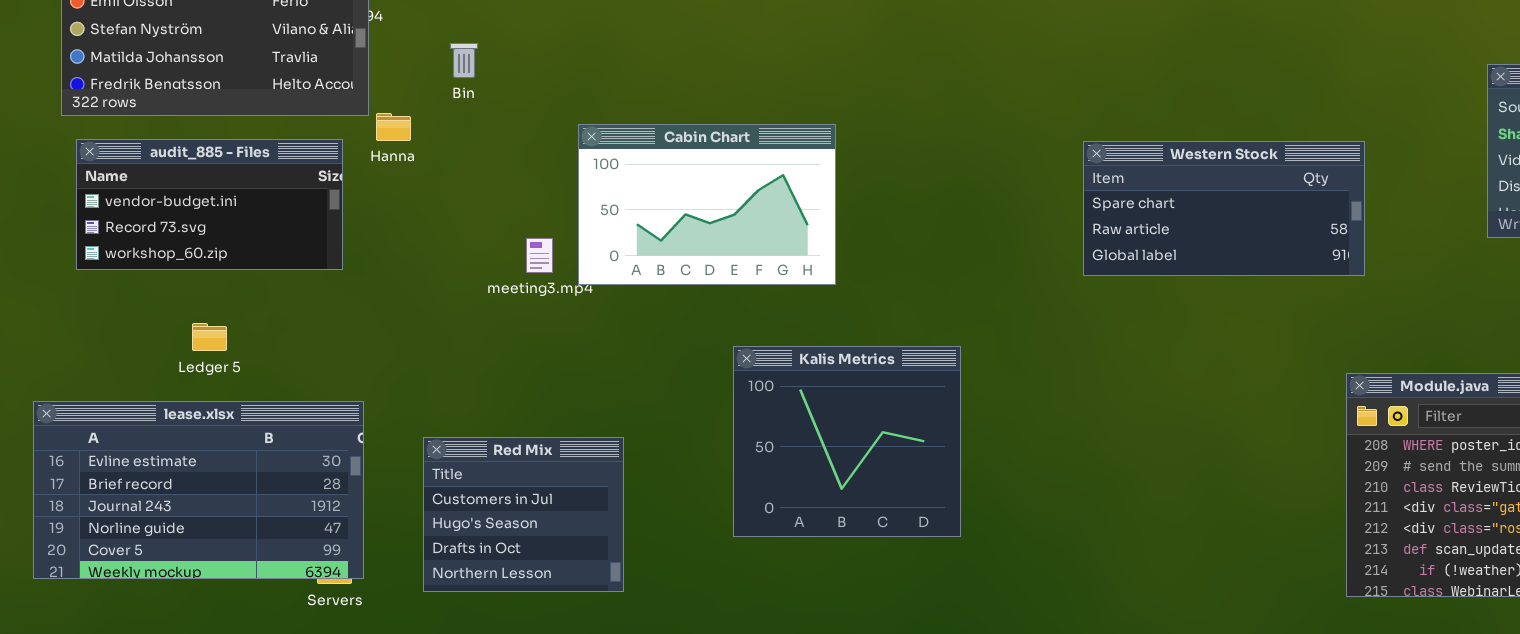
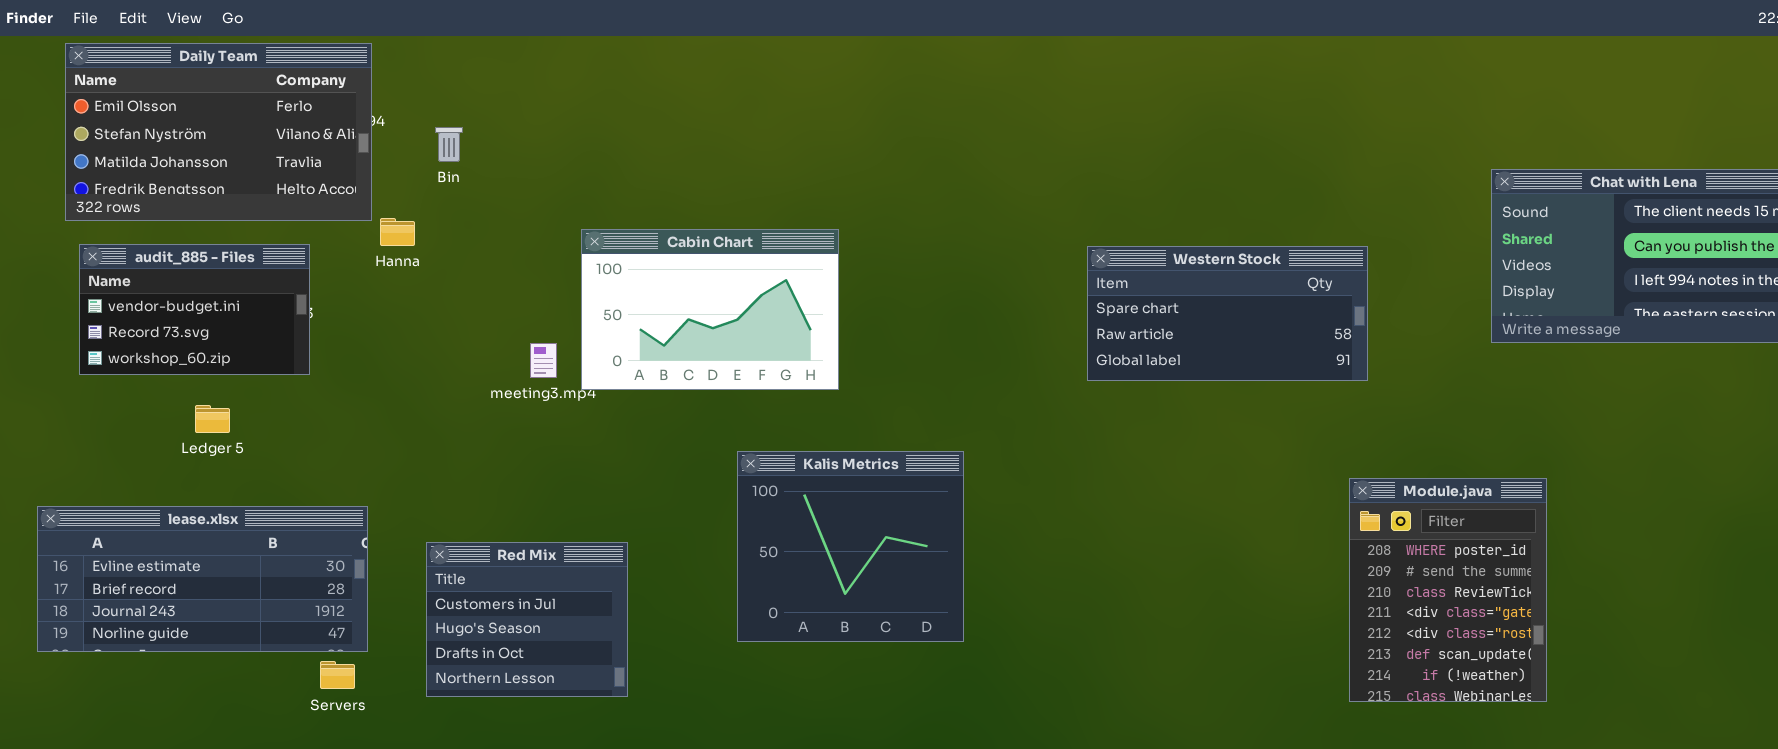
Bin: [450,43,478,78] -> [435,127,463,162], moved
audit_885 - Files: [76,139,343,270] -> [79,244,310,375], resized
Ledger 5: [192,323,227,351] -> [195,405,230,433], moved
lease.xlsx: [33,401,364,579] -> [37,506,368,652], resized

